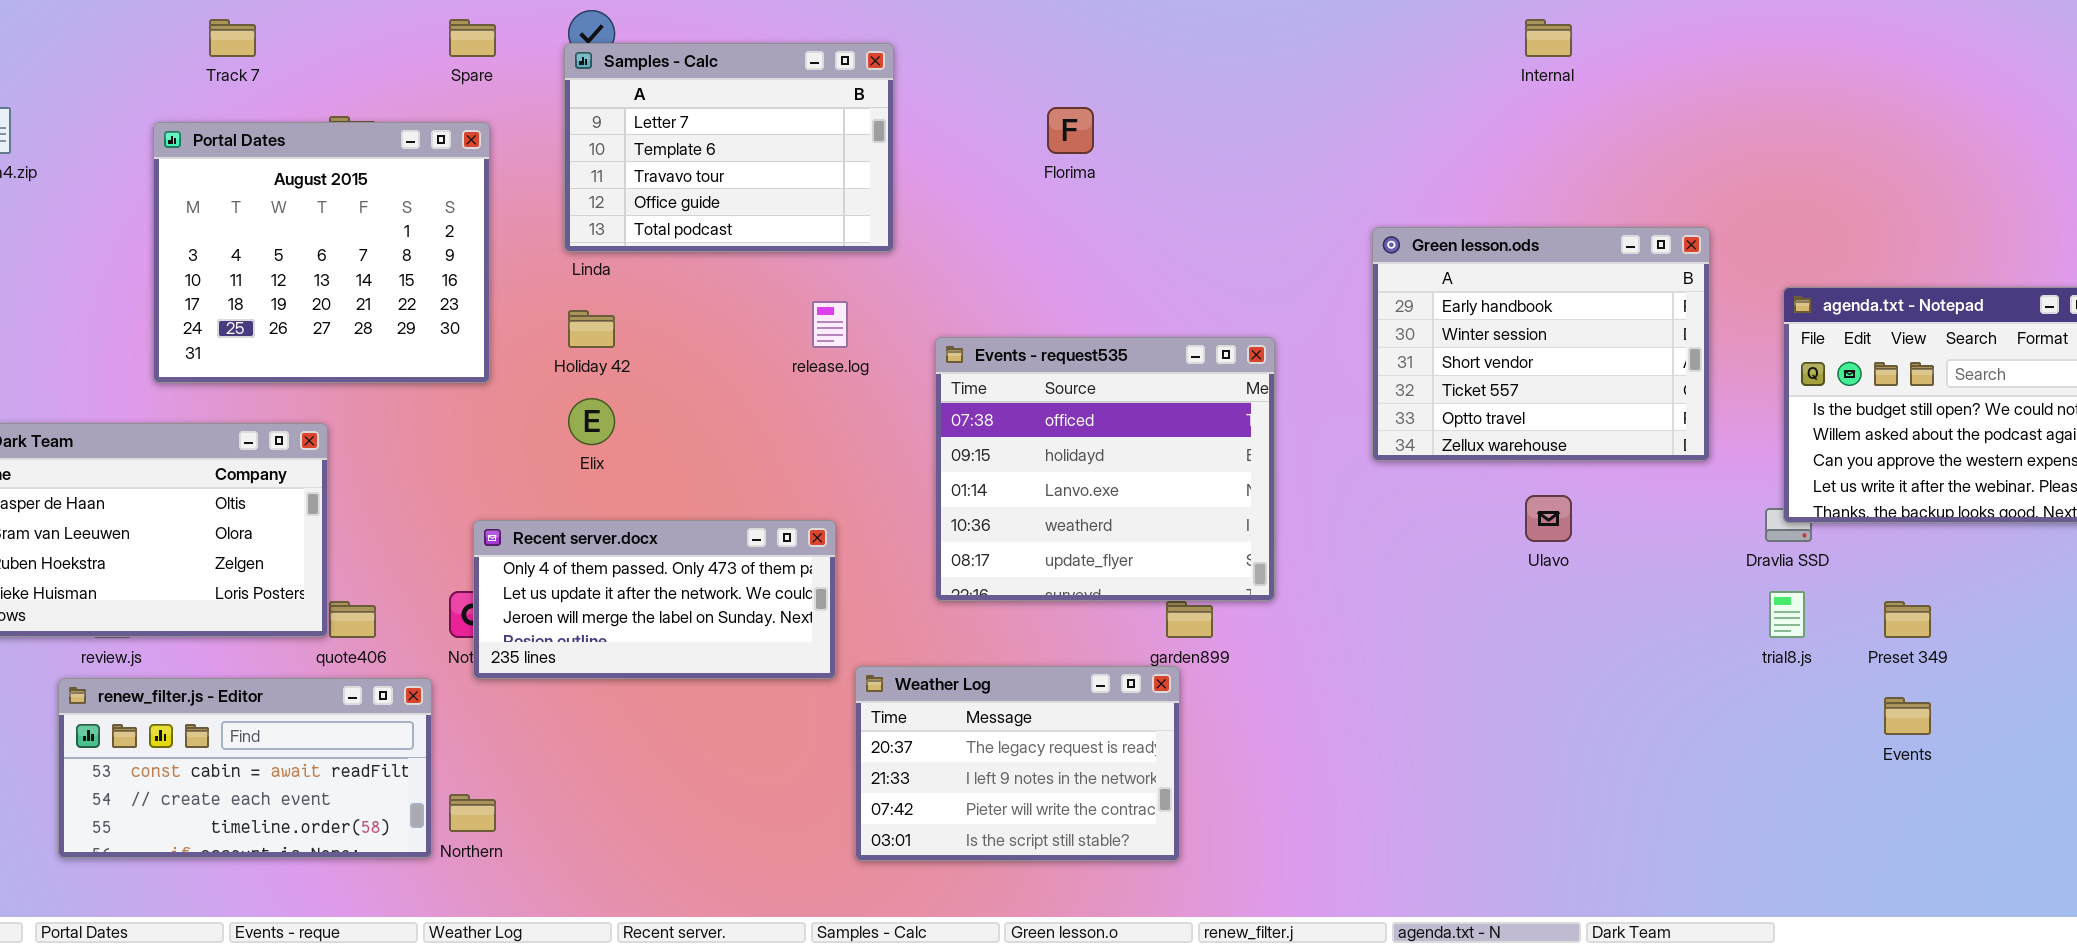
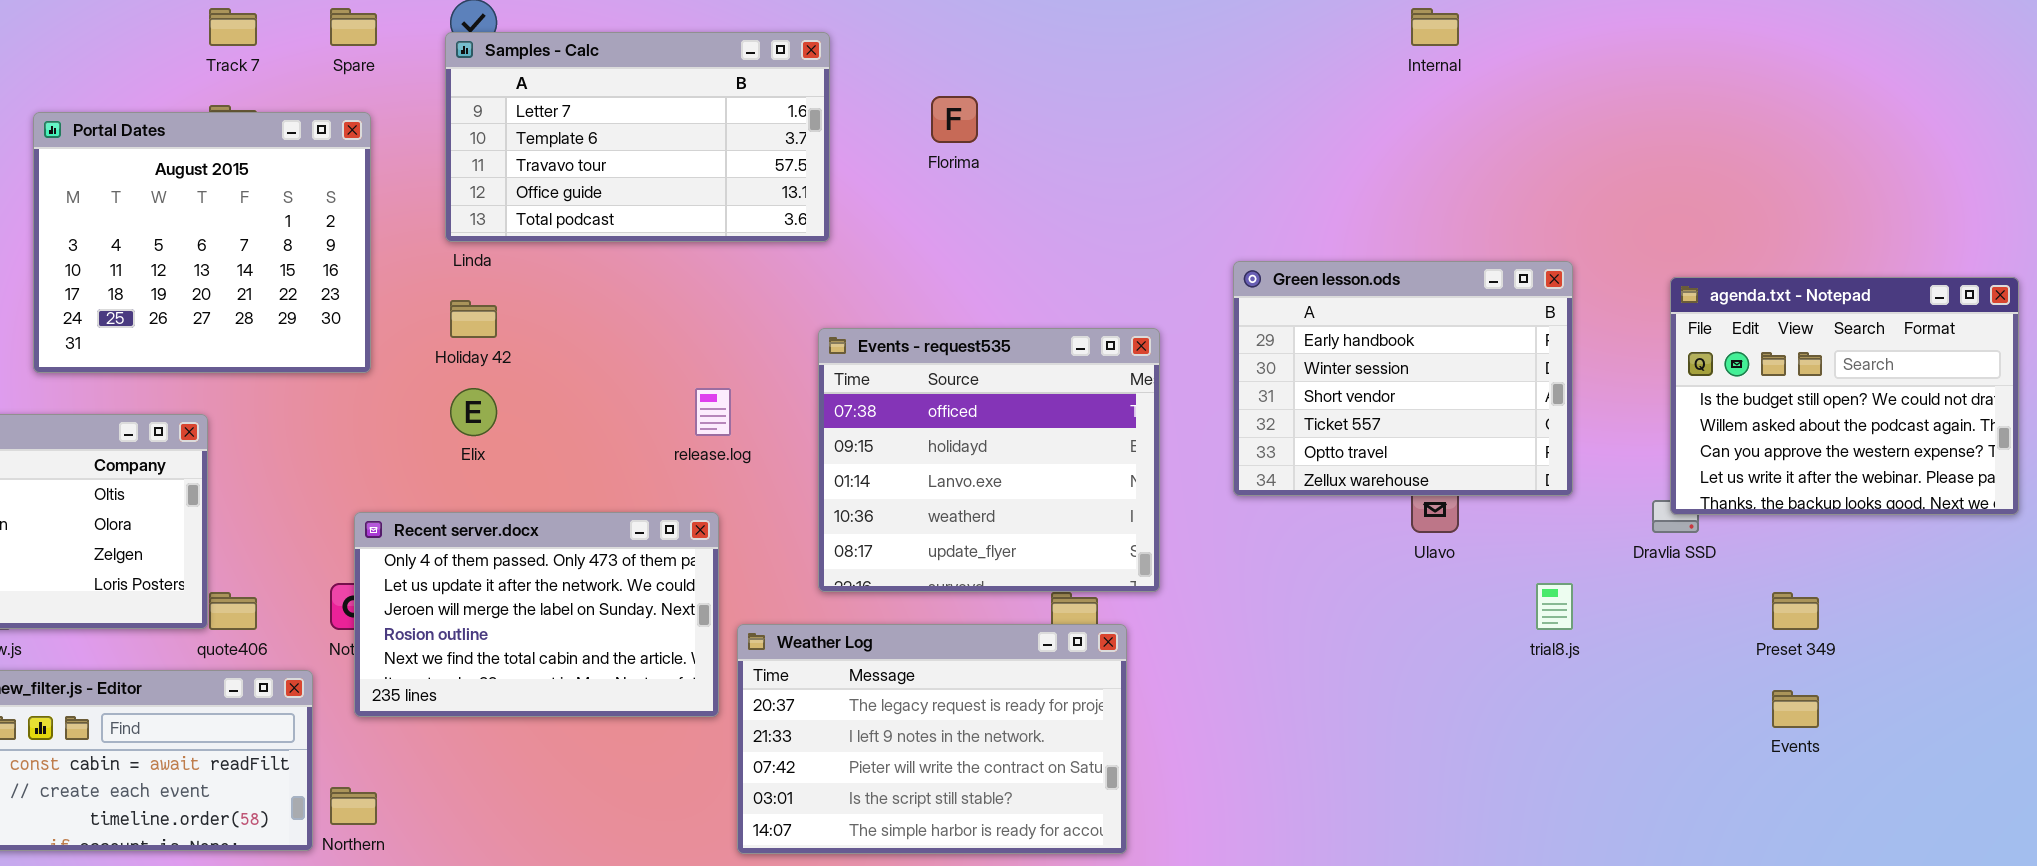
Track 7: [209,19,256,57] -> [209,8,257,46], moved
Samples - Calc: [564,43,894,252] -> [445,32,830,242], resized
Green lesson.ods: [1372,227,1710,461] -> [1233,261,1573,496], moved
release.log: [812,301,848,348] -> [695,388,731,436], moved
Recent server.docx: [473,520,836,679] -> [354,512,719,717], resized
trial8.js: [1769,591,1805,638] -> [1536,583,1573,630], moved
Weather Log: [855,666,1180,861] -> [737,624,1127,854], resized

